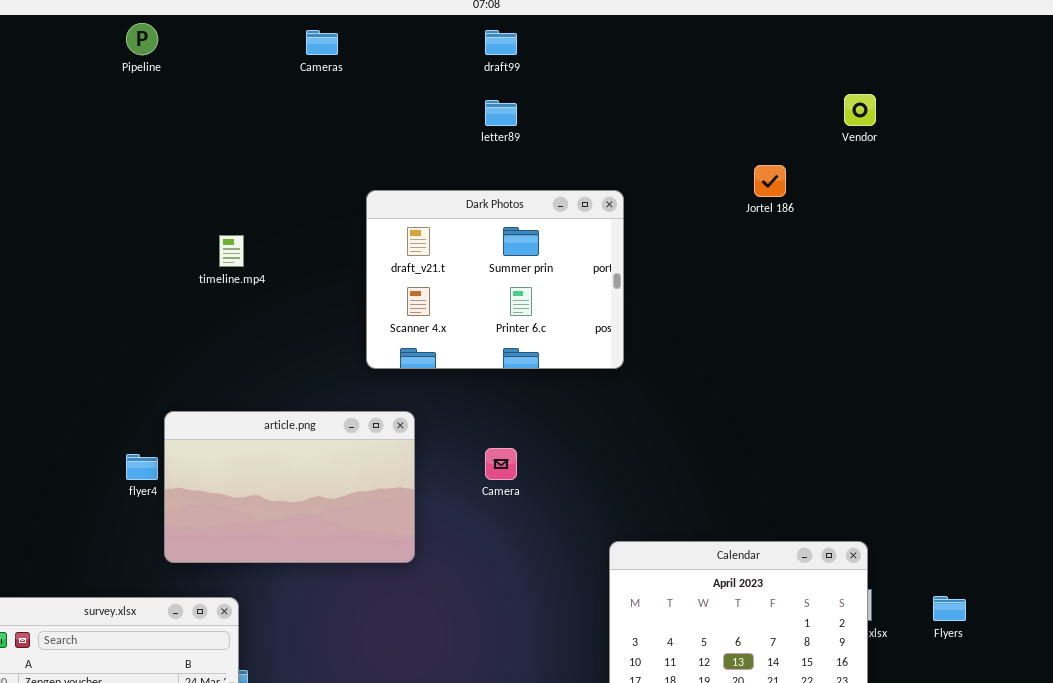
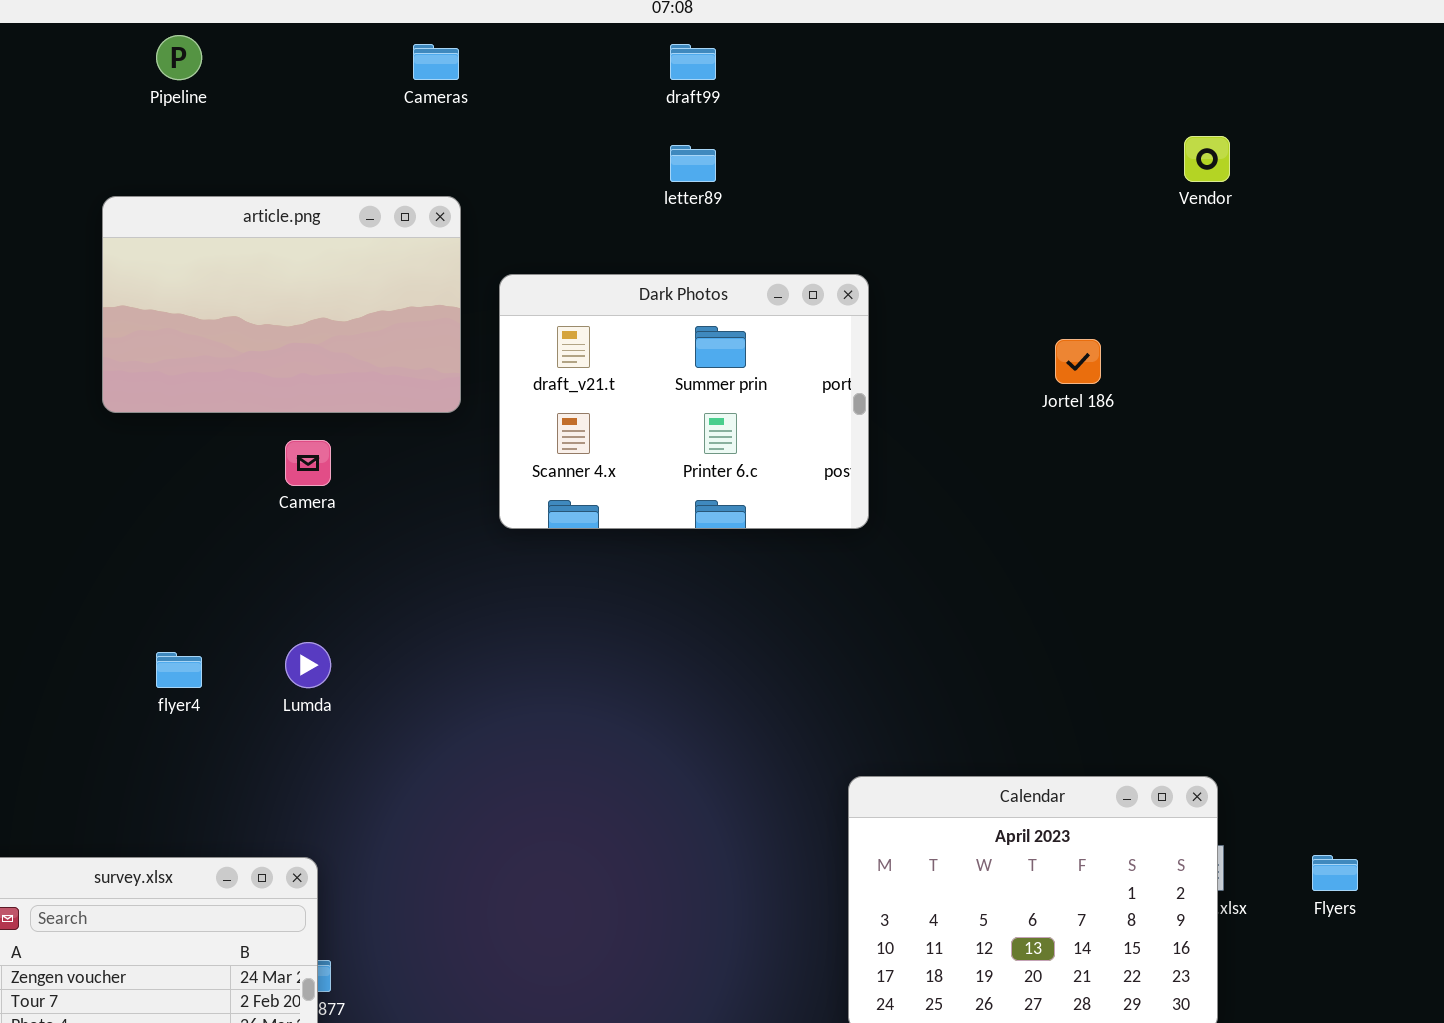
Jortel 186: [754,165,786,197] -> [1055,339,1101,384], moved
article.png: [164,411,415,563] -> [102,196,461,413], moved
Camera: [485,448,517,480] -> [285,440,331,486], moved

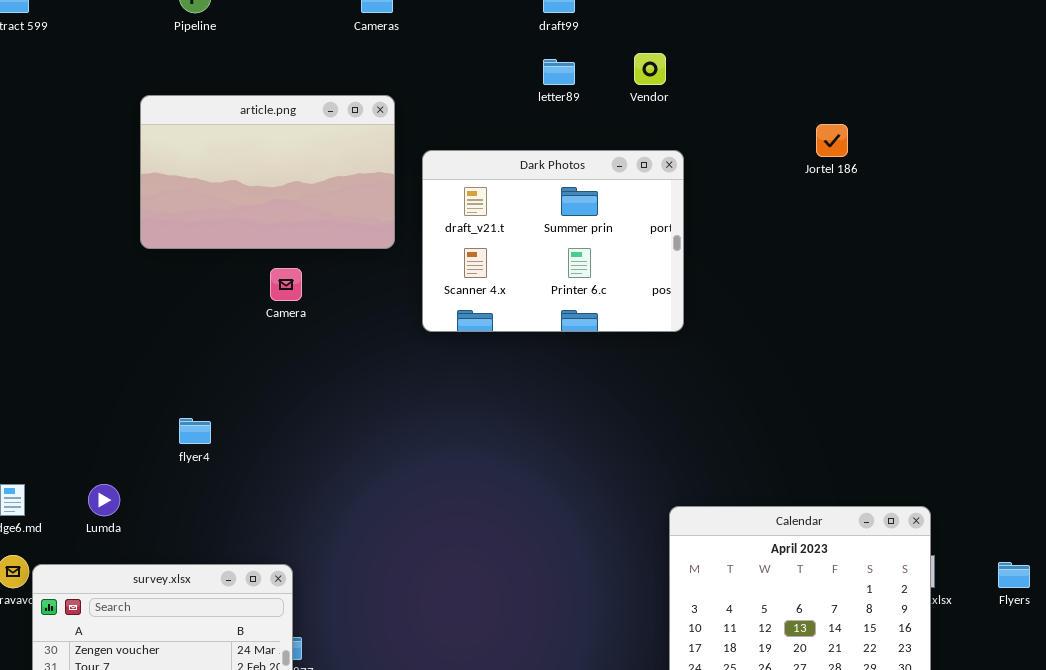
Vendor: [1184,136,1230,182] -> [634,53,666,85], moved
Jortel 186: [1055,339,1101,384] -> [816,124,848,157], moved
Lumda: [285,642,331,688] -> [88,484,120,516], moved

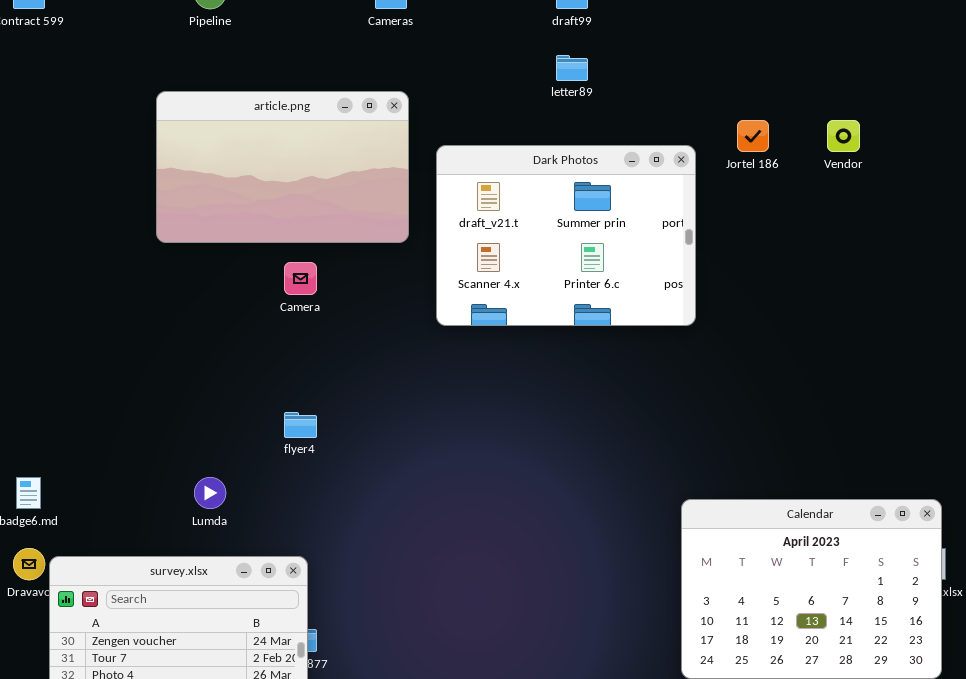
Vendor: [634,53,666,85] -> [827,120,860,152], moved
Jortel 186: [816,124,848,157] -> [737,120,769,152], moved
flyer4: [179,418,211,444] -> [284,412,317,438], moved
Lumda: [88,484,120,516] -> [194,477,226,509], moved

